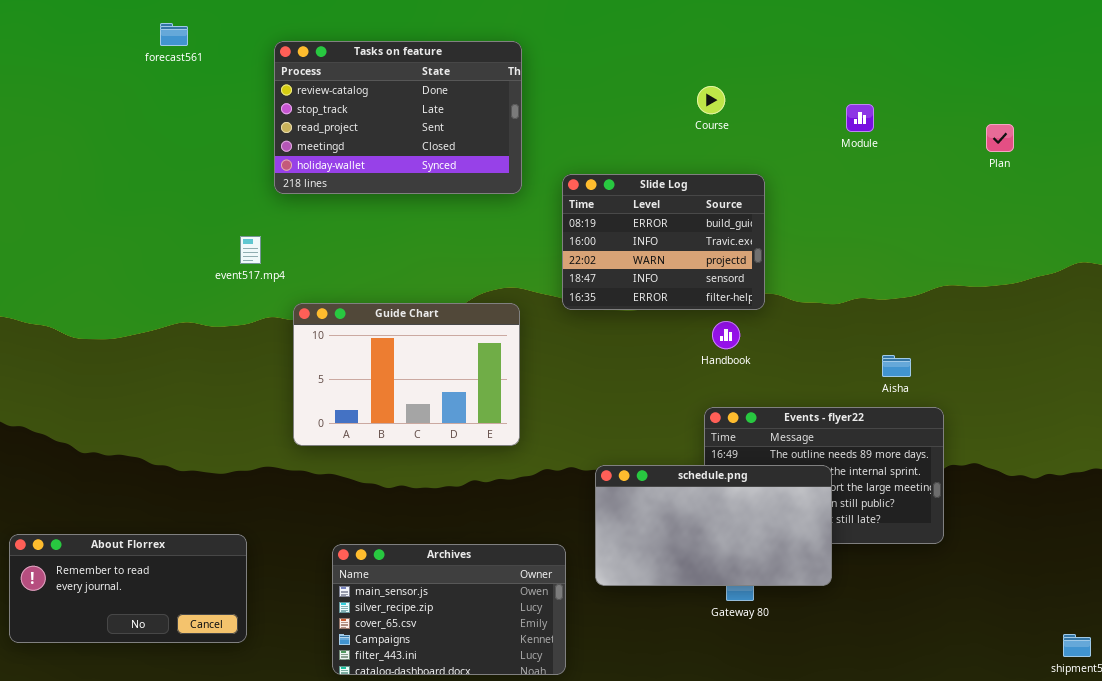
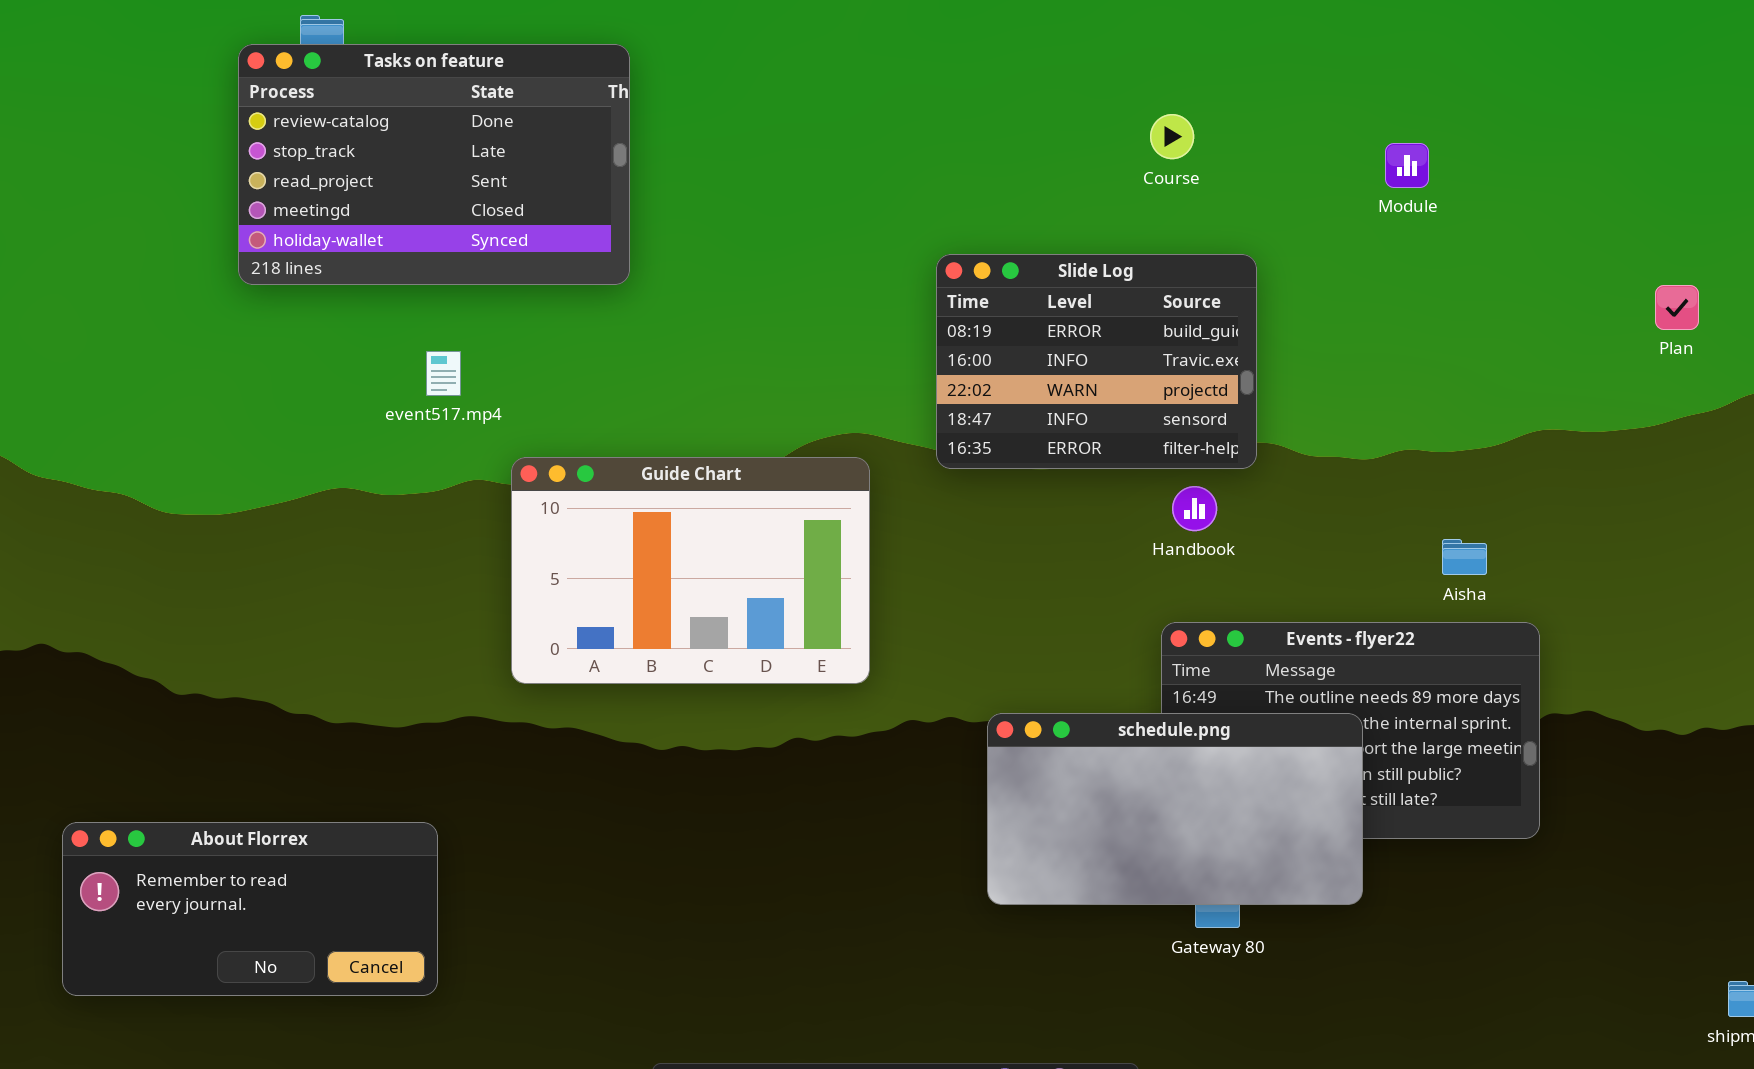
Tasks on feature: [274,41,522,194] -> [238,44,630,285], moved
Plan: [986,124,1014,152] -> [1655,285,1699,330], moved
Archives: [332,544,566,675] -> none, closed

